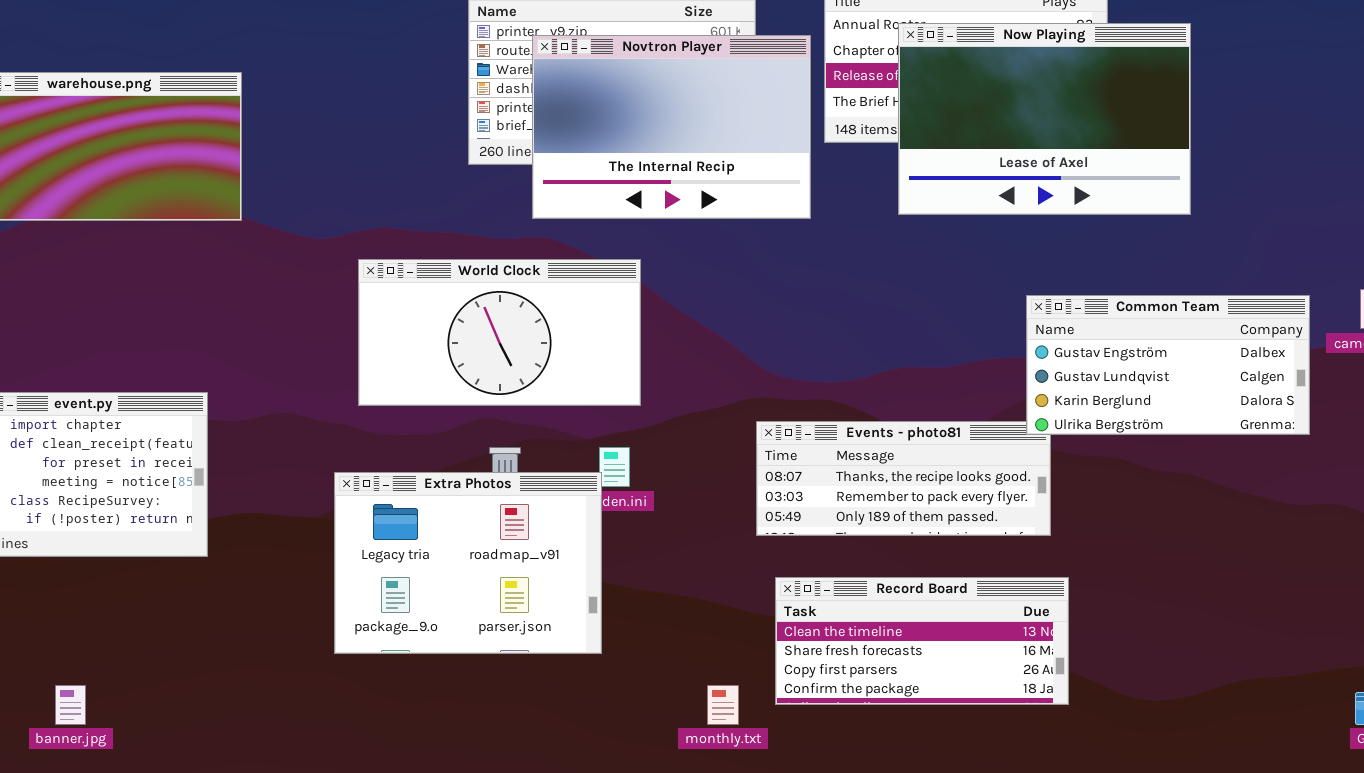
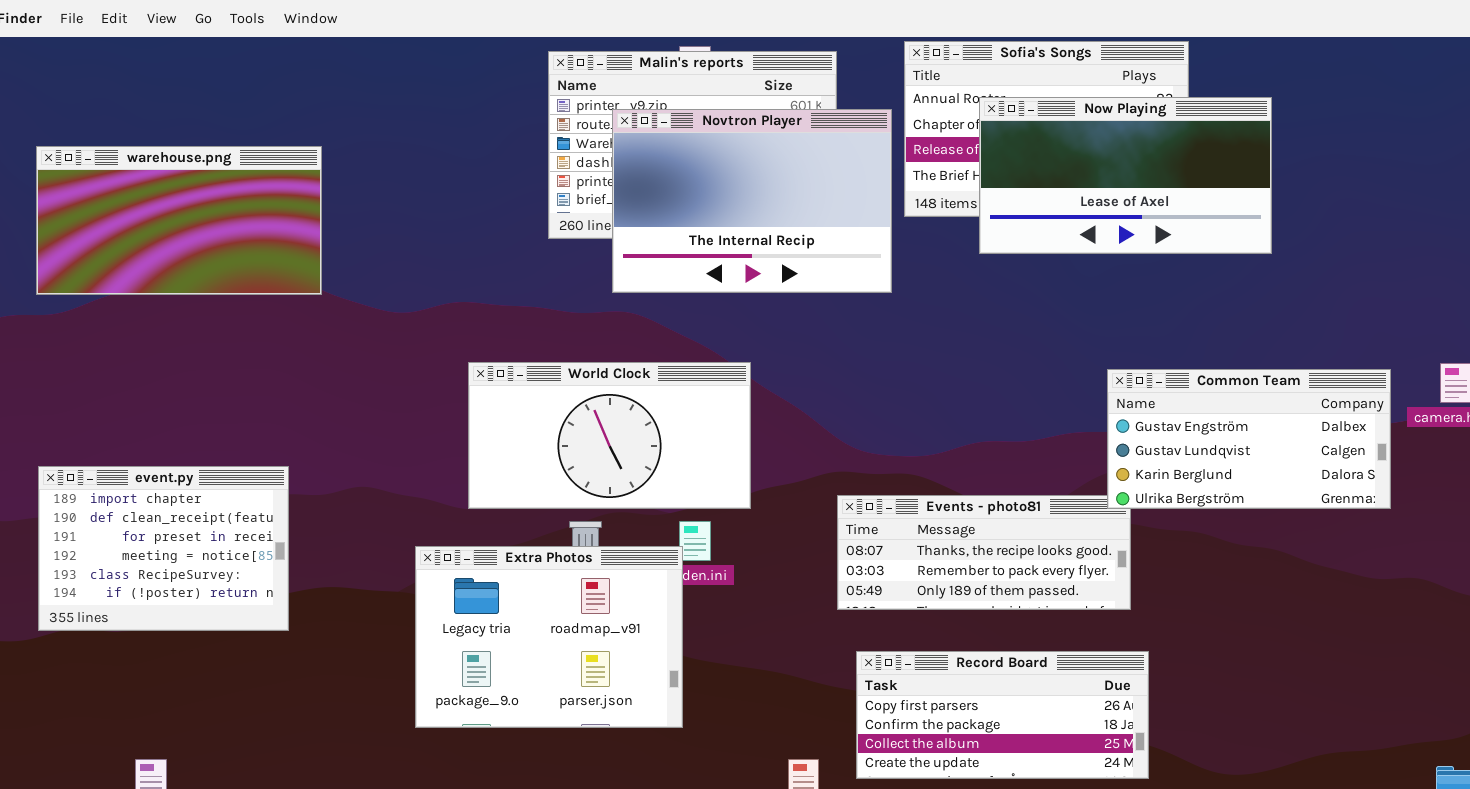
Now Playing: [898,23,1191,215] -> [979,97,1272,254], resized
World Clock: [358,259,641,406] -> [468,362,751,509], moved
Record Board: [775,577,1069,705] -> [856,651,1149,779], scrolled down 2 rows

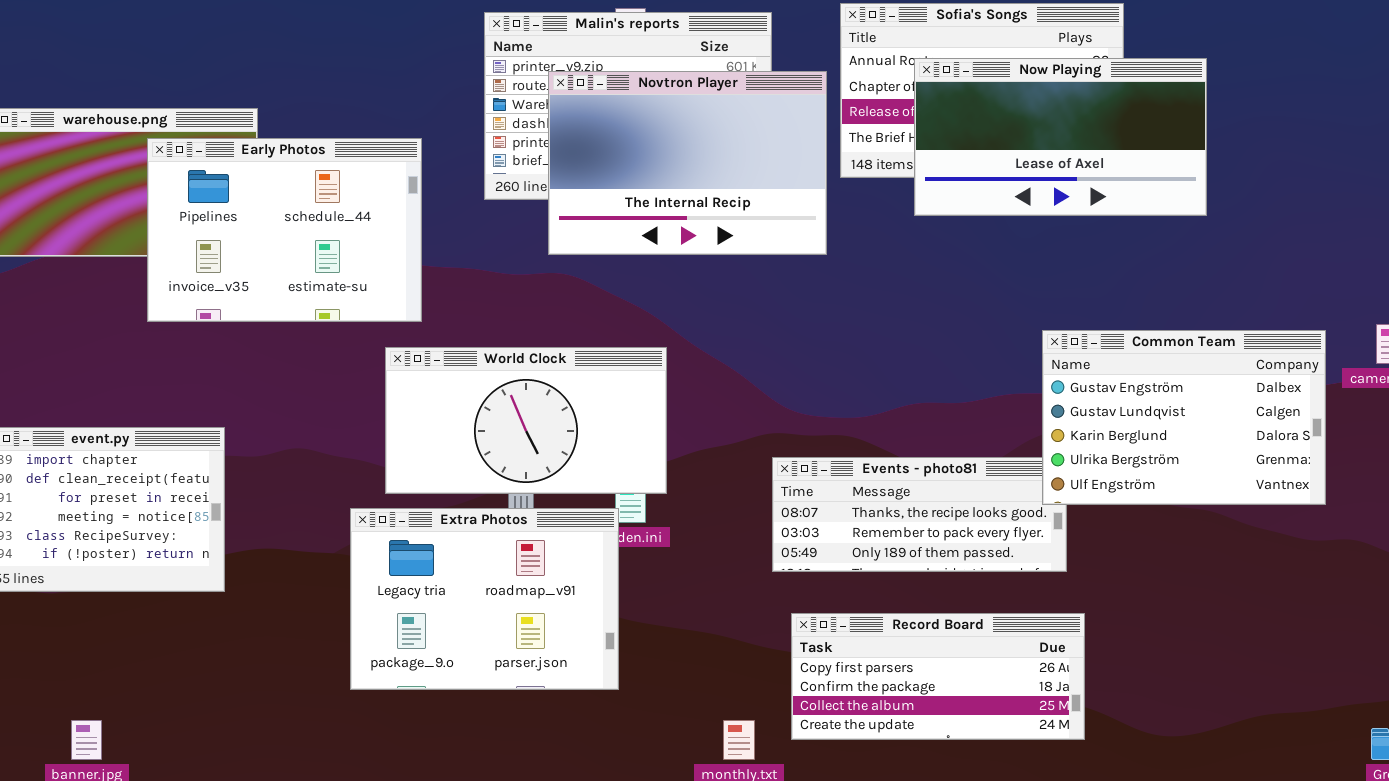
Early Photos: none -> [147,138,422,322], opened
World Clock: [468,362,751,509] -> [385,347,667,494], moved
Common Team: [1107,369,1391,509] -> [1042,330,1326,505], resized

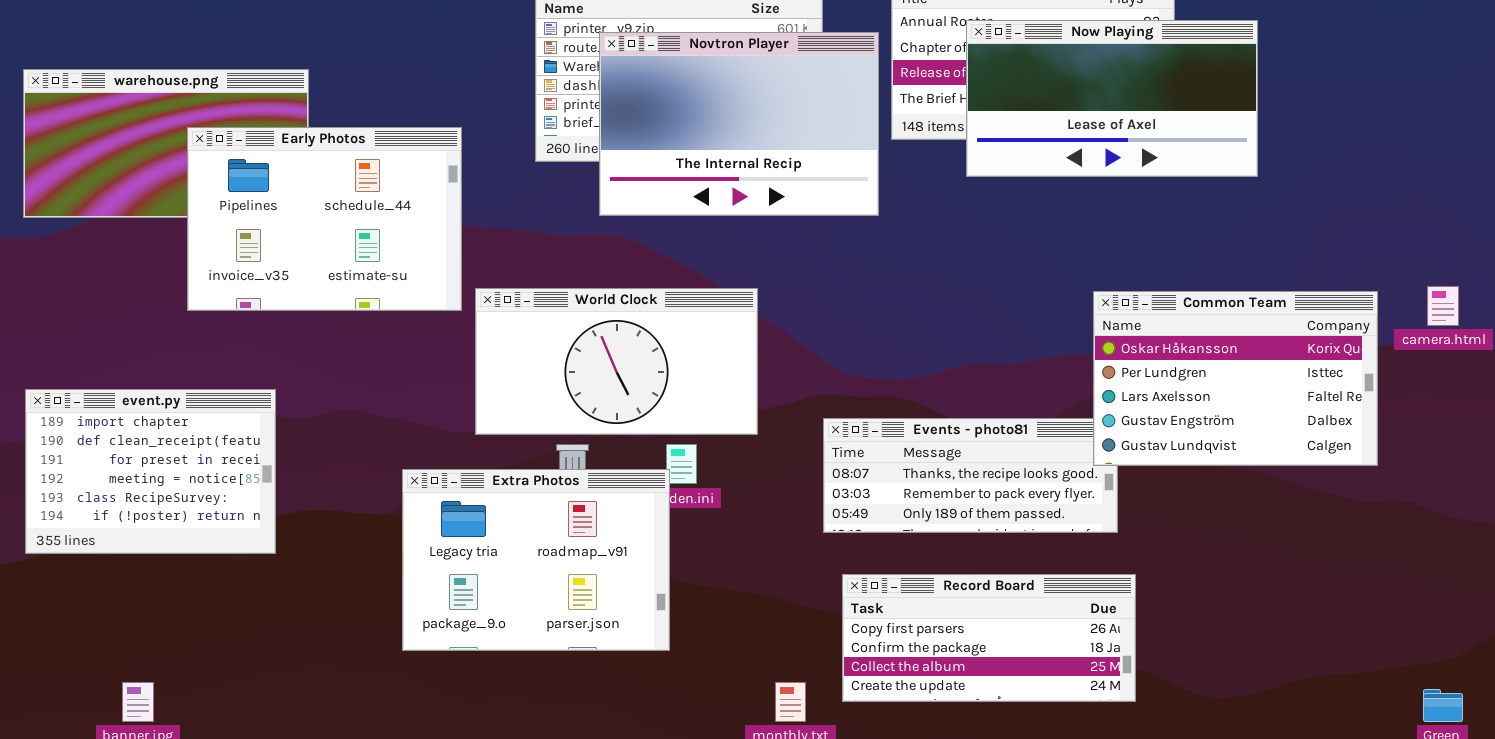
Early Photos: [147,138,422,322] -> [187,127,462,311], moved
Common Team: [1042,330,1326,505] -> [1093,291,1378,466], scrolled up 3 rows
World Clock: [385,347,667,494] -> [475,288,758,435], moved

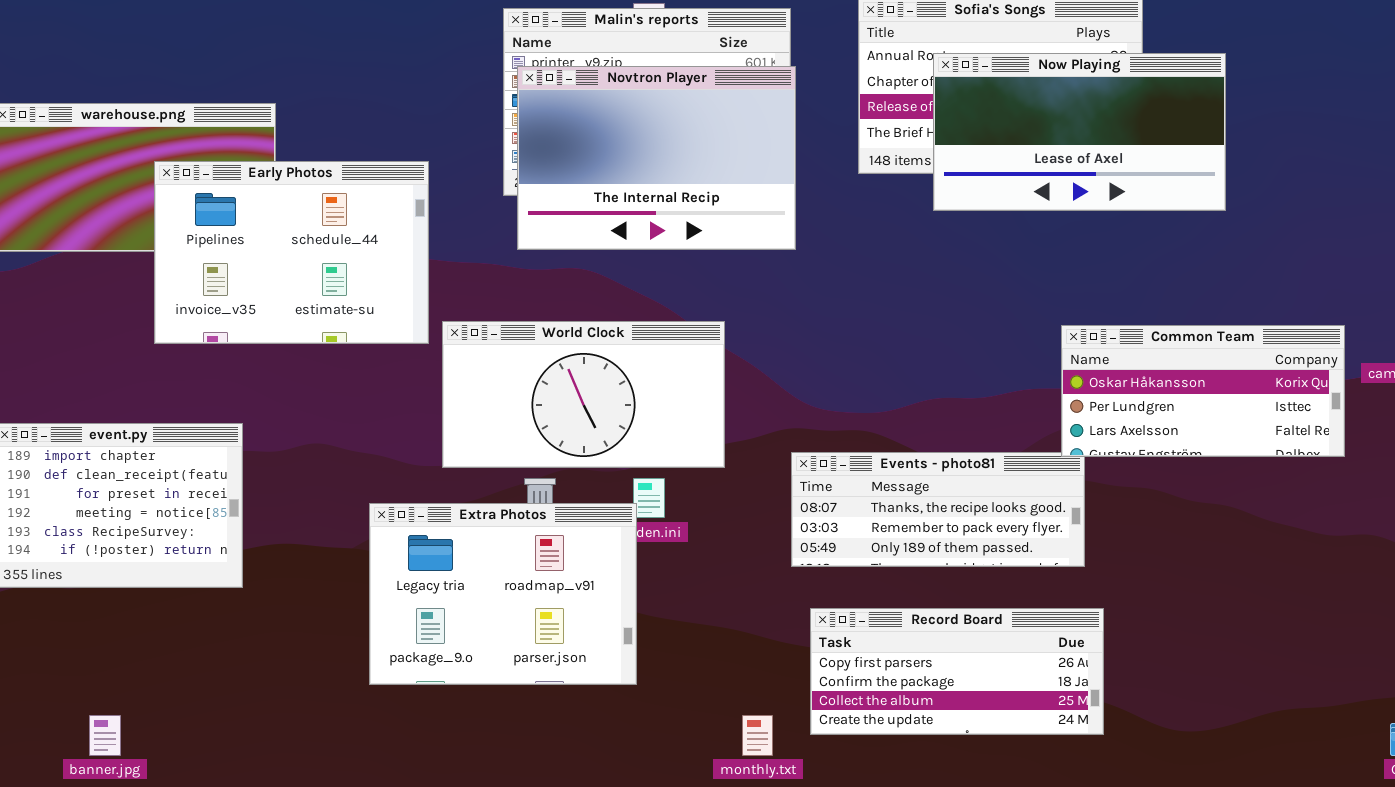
Novtron Player: [599,32,879,216] -> [517,66,796,250], moved
Common Team: [1093,291,1378,466] -> [1061,325,1345,457], resized

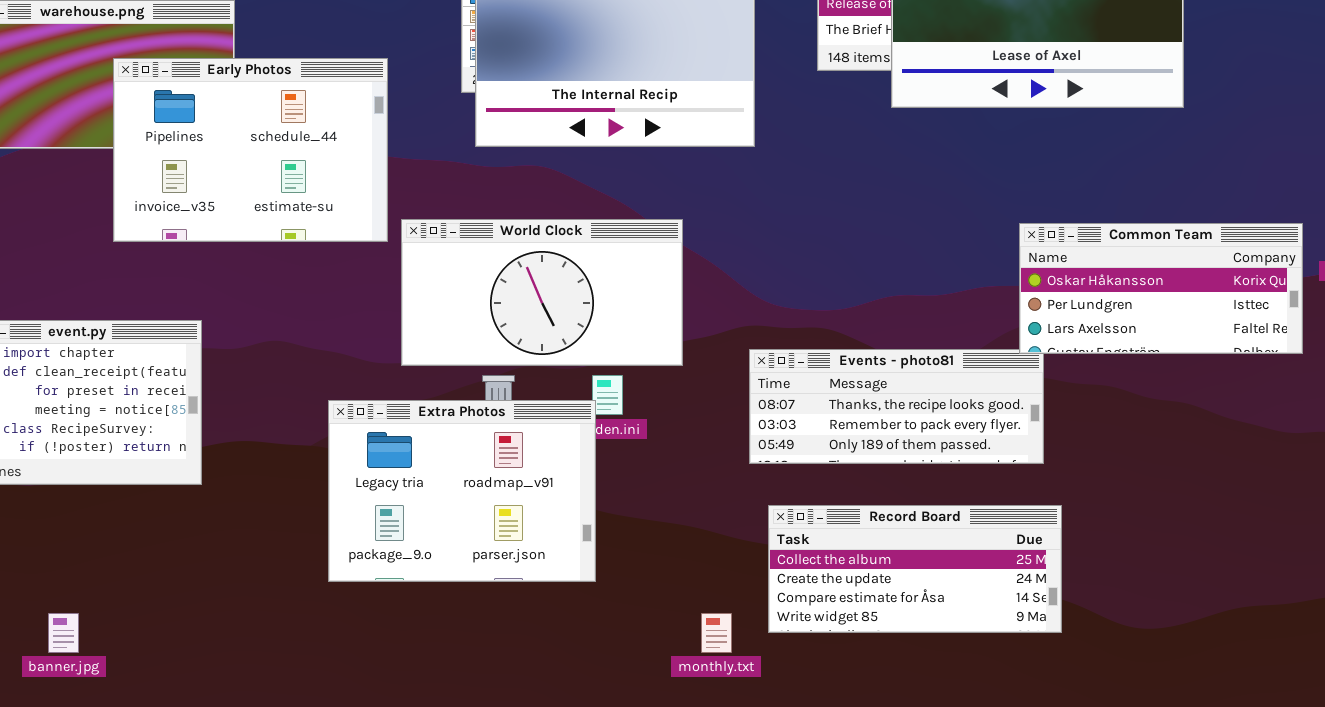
Record Board: [810,608,1104,735] -> [768,505,1062,633], scrolled down 2 rows

